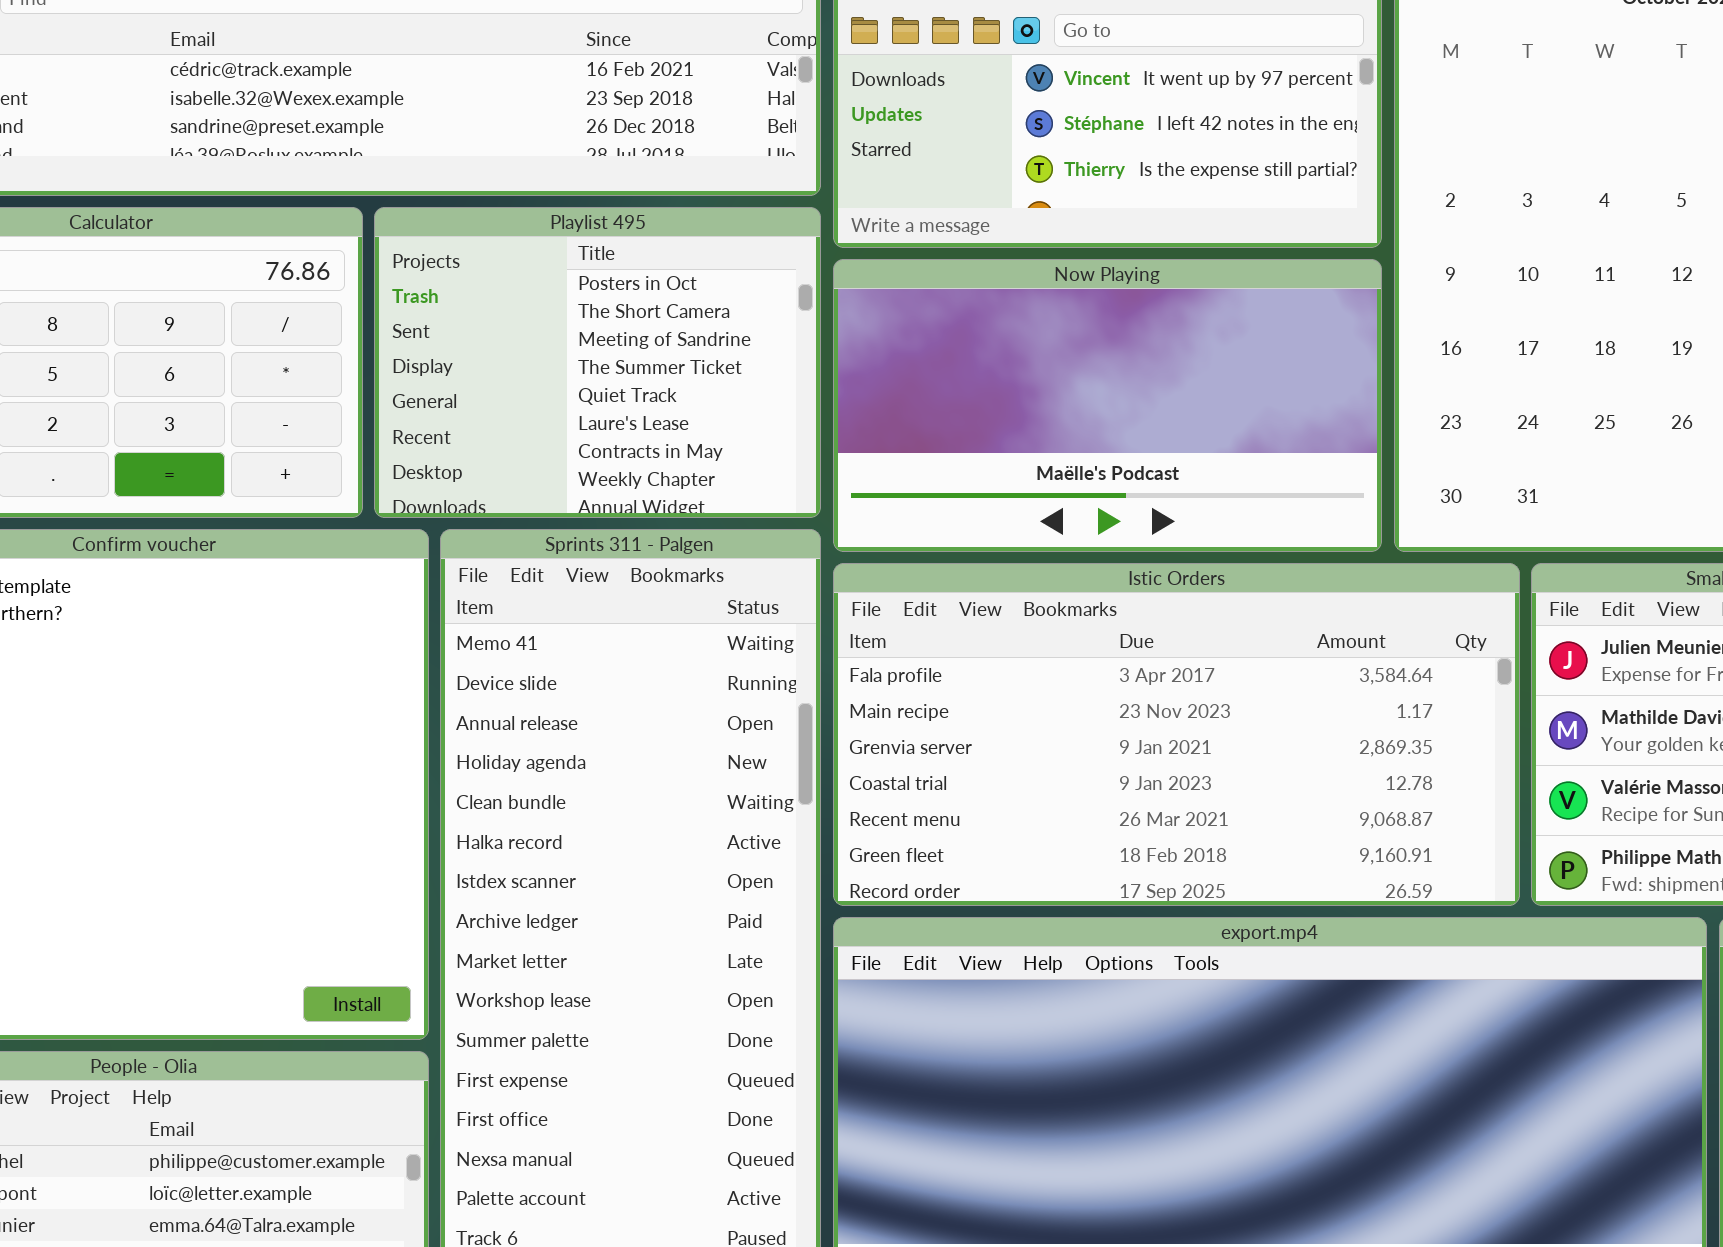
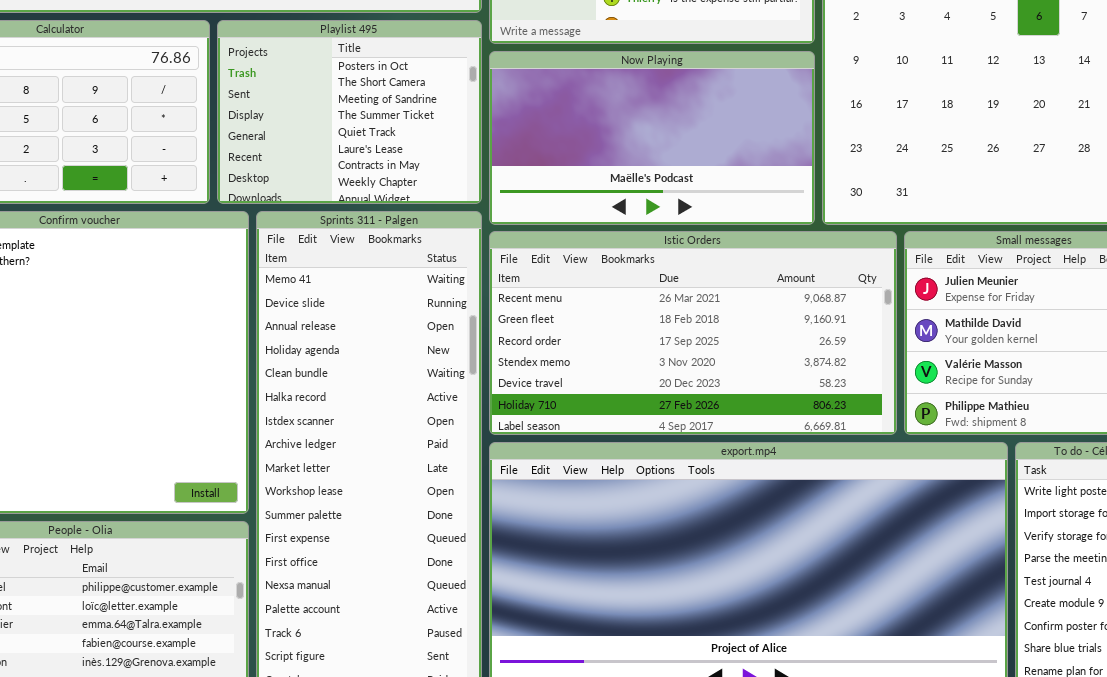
Istic Orders: [833,563,1520,906] -> [489,231,897,435], scrolled down 4 rows

